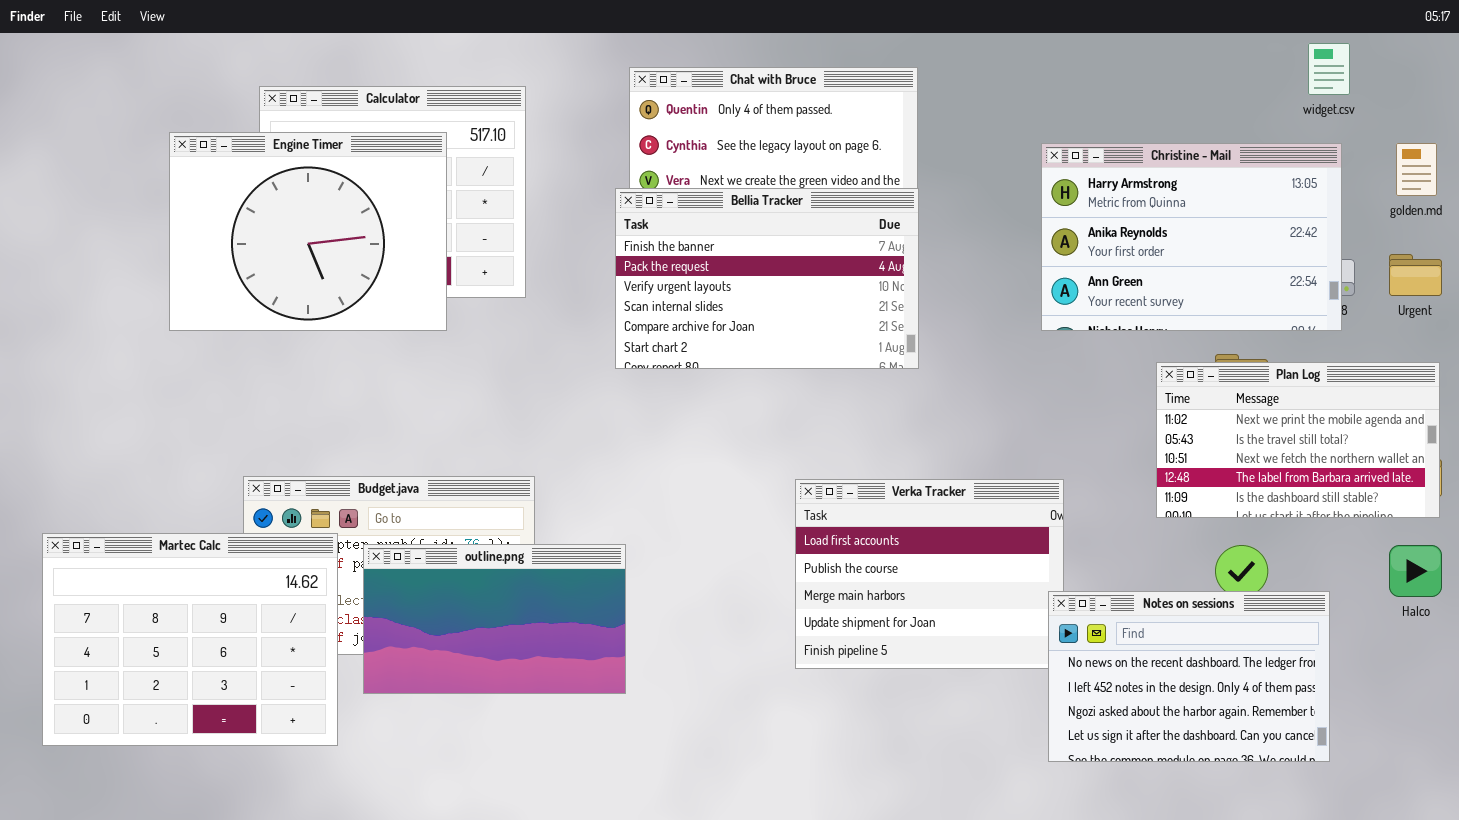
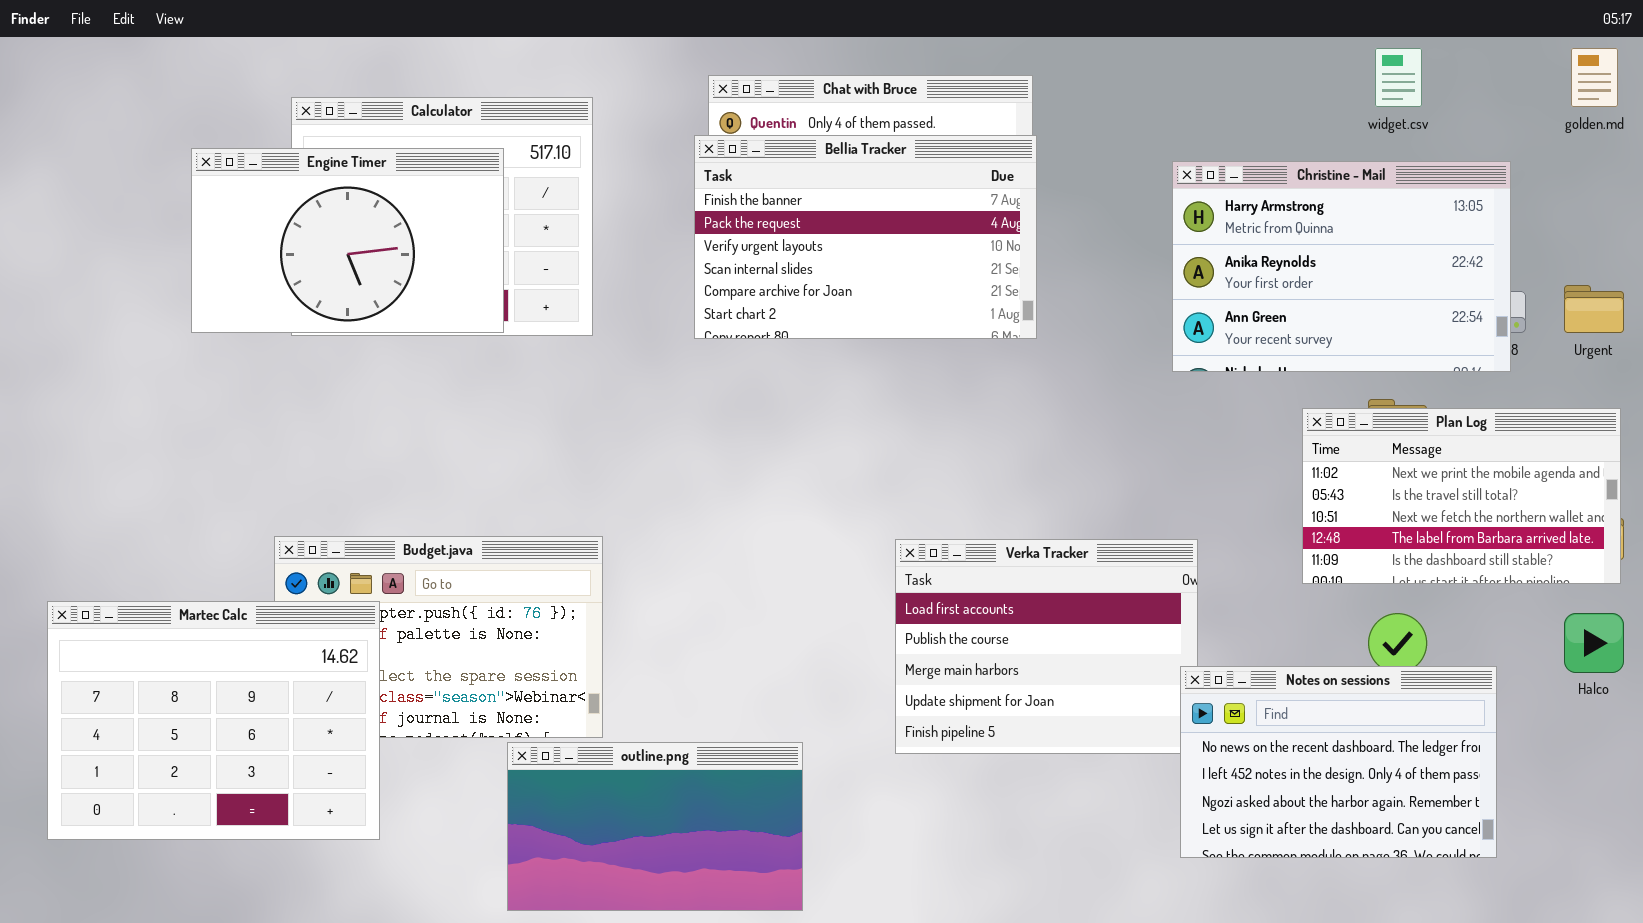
widget.csv: [1308,43,1350,95] -> [1375,48,1422,107], moved
Engine Timer: [169,132,447,331] -> [191,148,504,333], resized
golden.md: [1396,143,1437,196] -> [1571,48,1618,107], moved
Bellia Tracker: [615,188,919,369] -> [694,135,1037,339], moved
outline.png: [363,544,626,694] -> [507,742,803,911], moved

